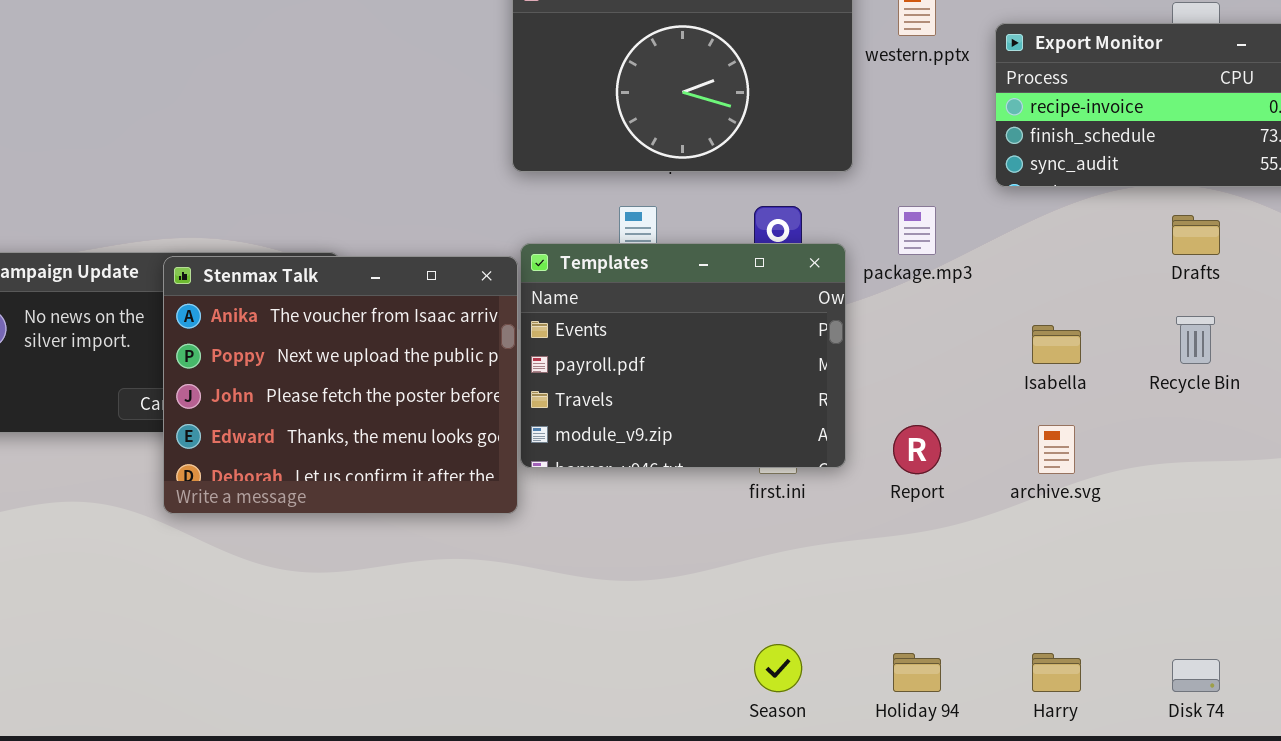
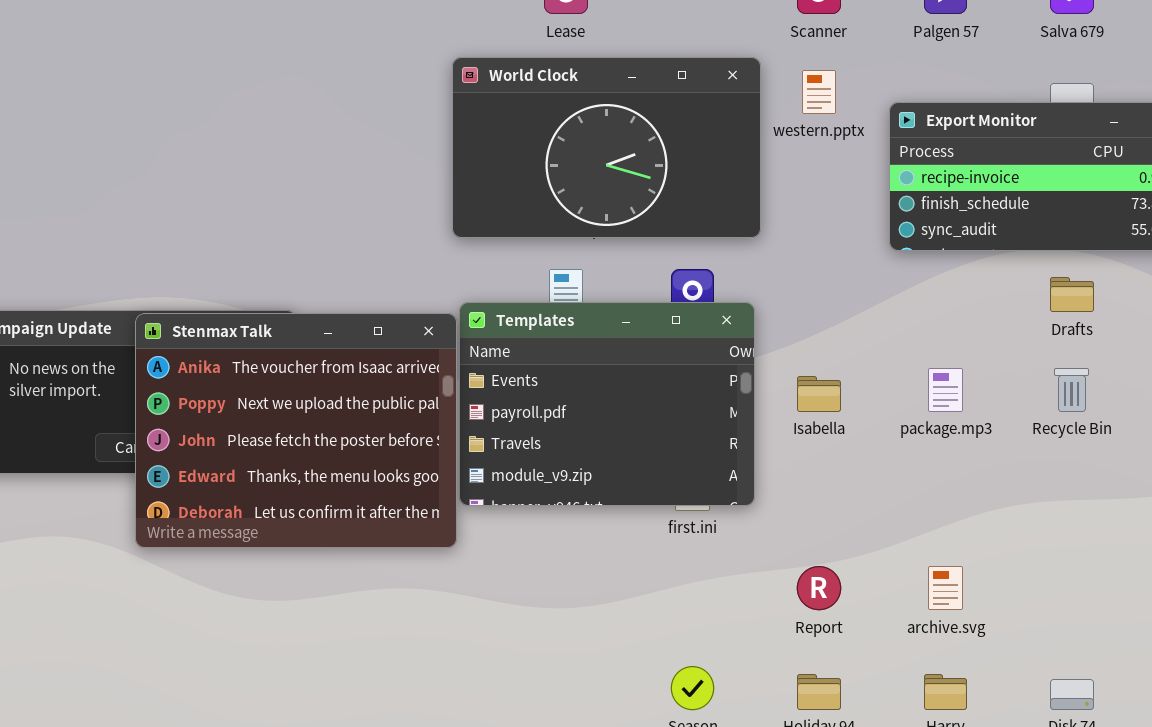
package.mp3: [898,206,936,255] -> [928,368,963,412], moved
Isabella: [1032,325,1081,364] -> [797,376,841,412], moved
Report: [893,425,941,474] -> [797,566,841,610], moved
archive.svg: [1038,425,1075,474] -> [928,566,963,610], moved

